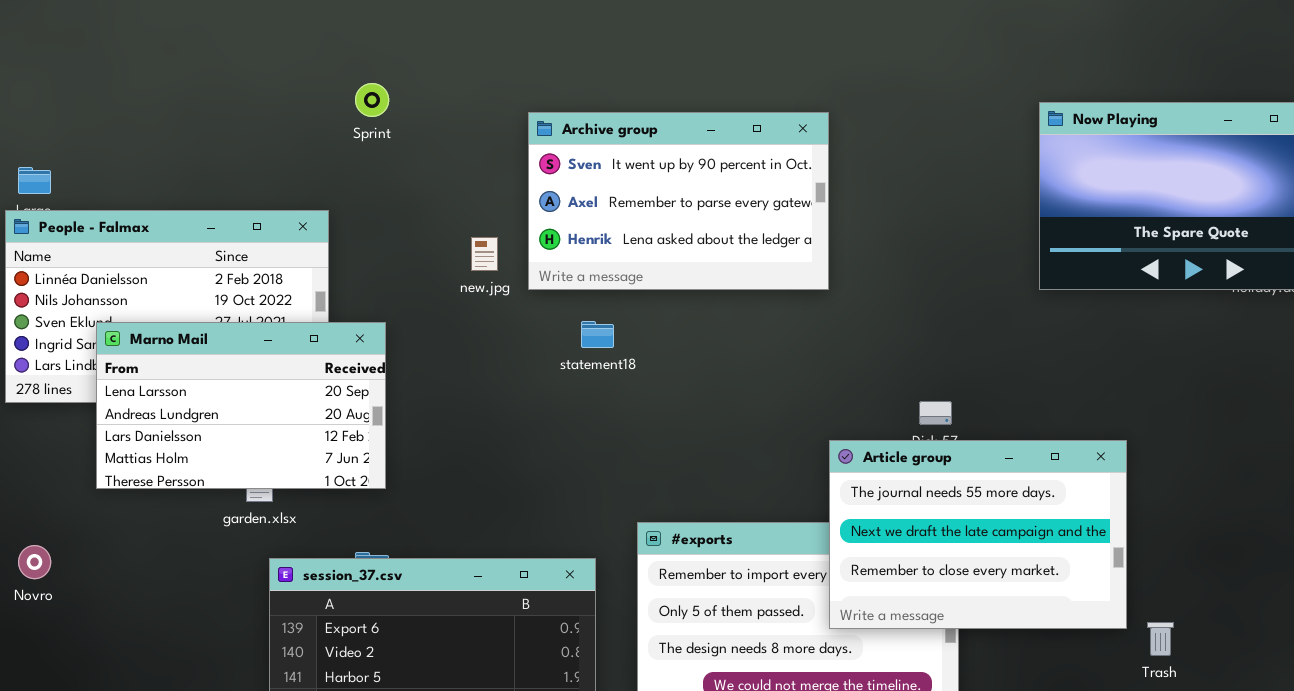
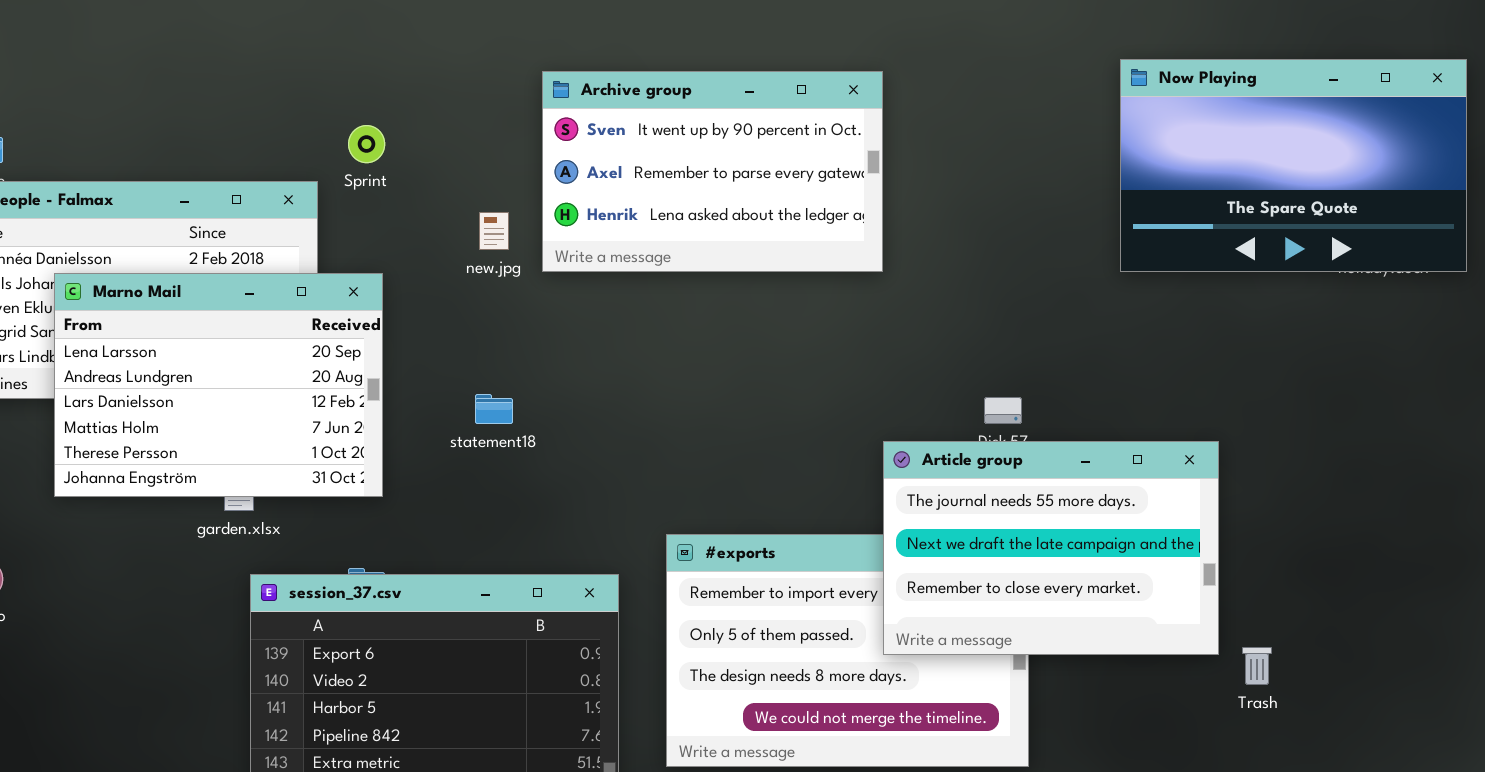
Sprint: [355,83,389,117] -> [348,125,385,163], moved
statement18: [581,321,614,348] -> [475,394,513,424], moved
Marno Mail: [96,322,386,489] -> [54,273,383,497], resized

